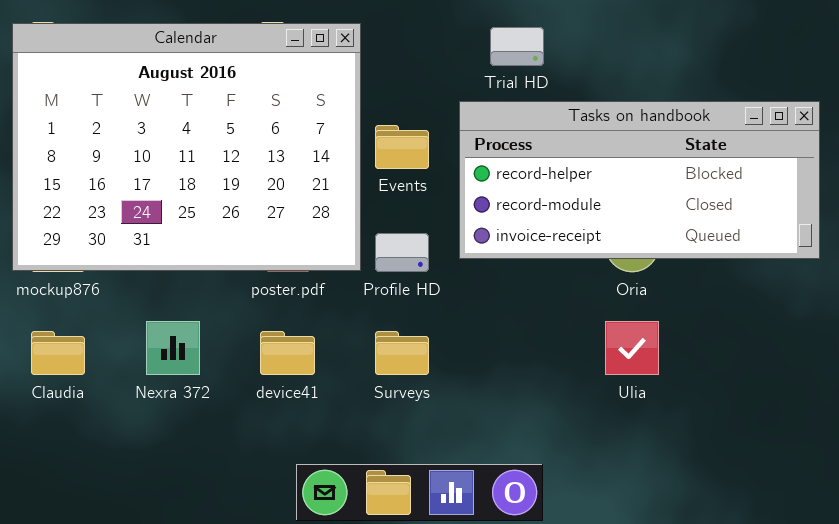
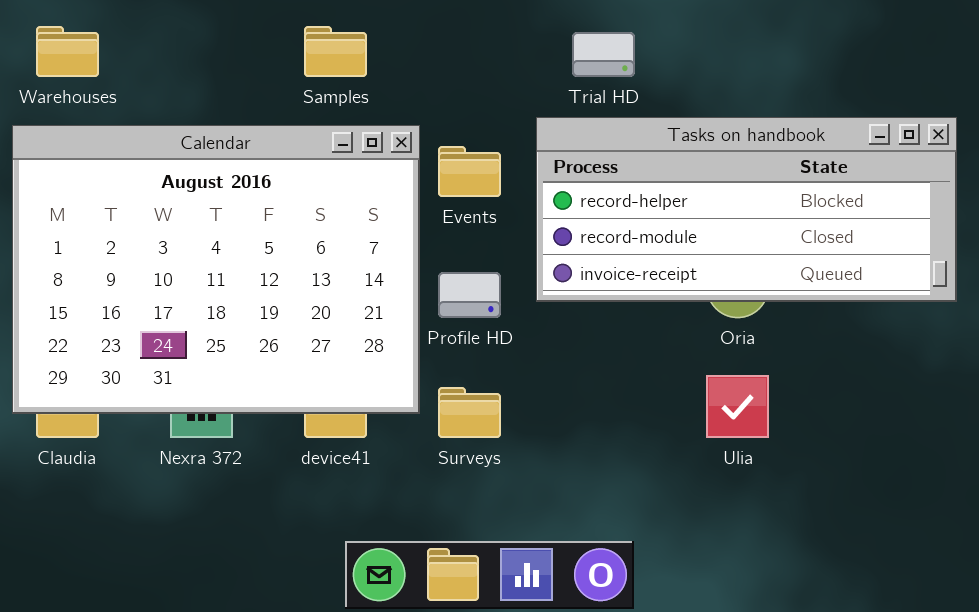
Calendar: [12,23,361,271] -> [12,125,420,414], moved

